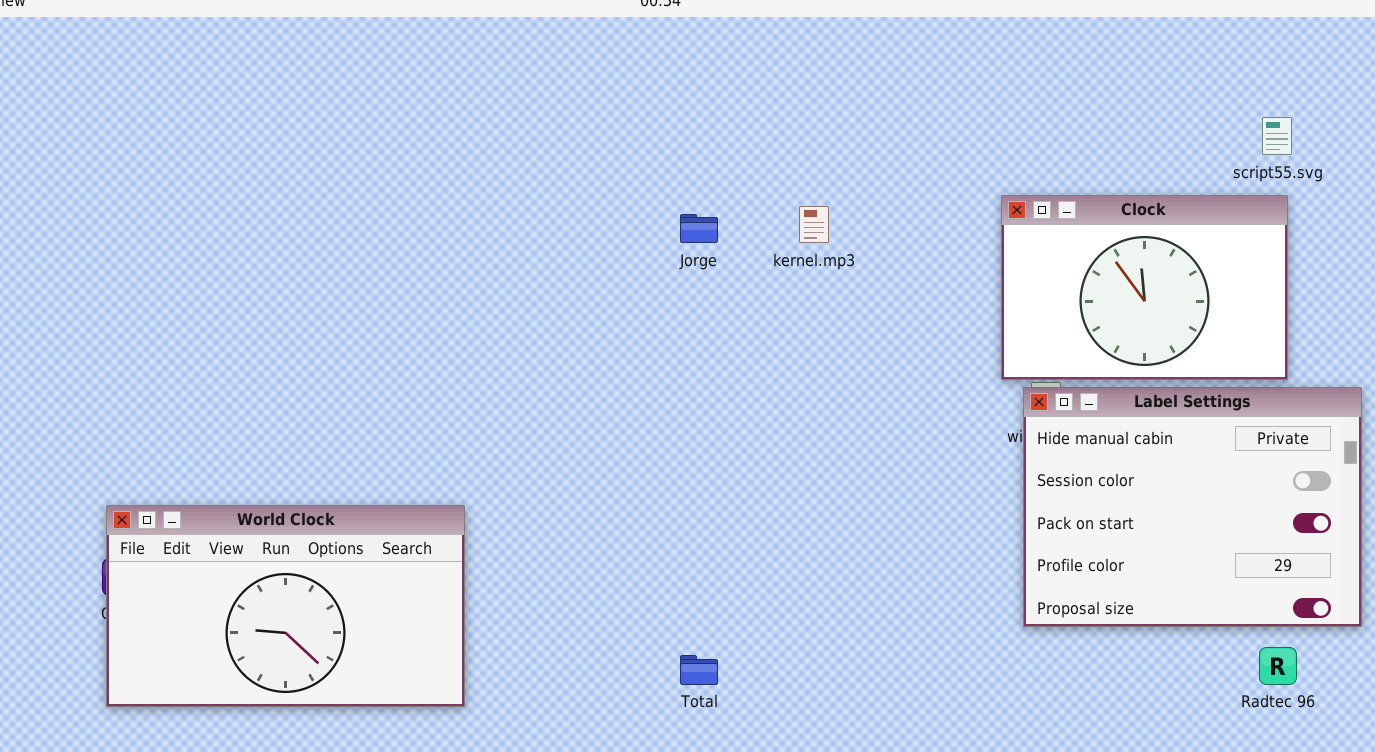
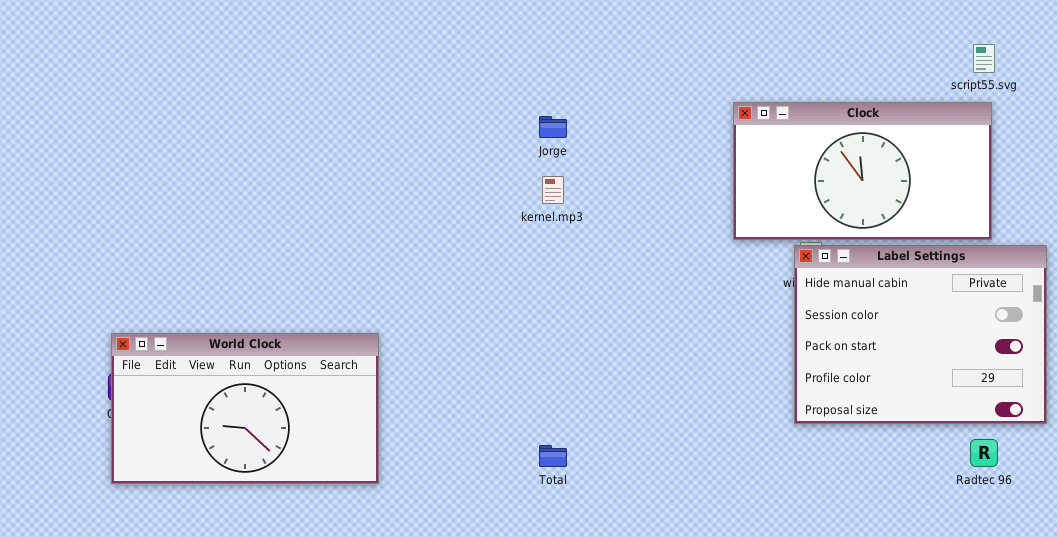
Clock: [1001,195,1288,380] -> [733,102,992,240], resized
kernel.mp3: [799,206,829,243] -> [542,176,564,204], moved

